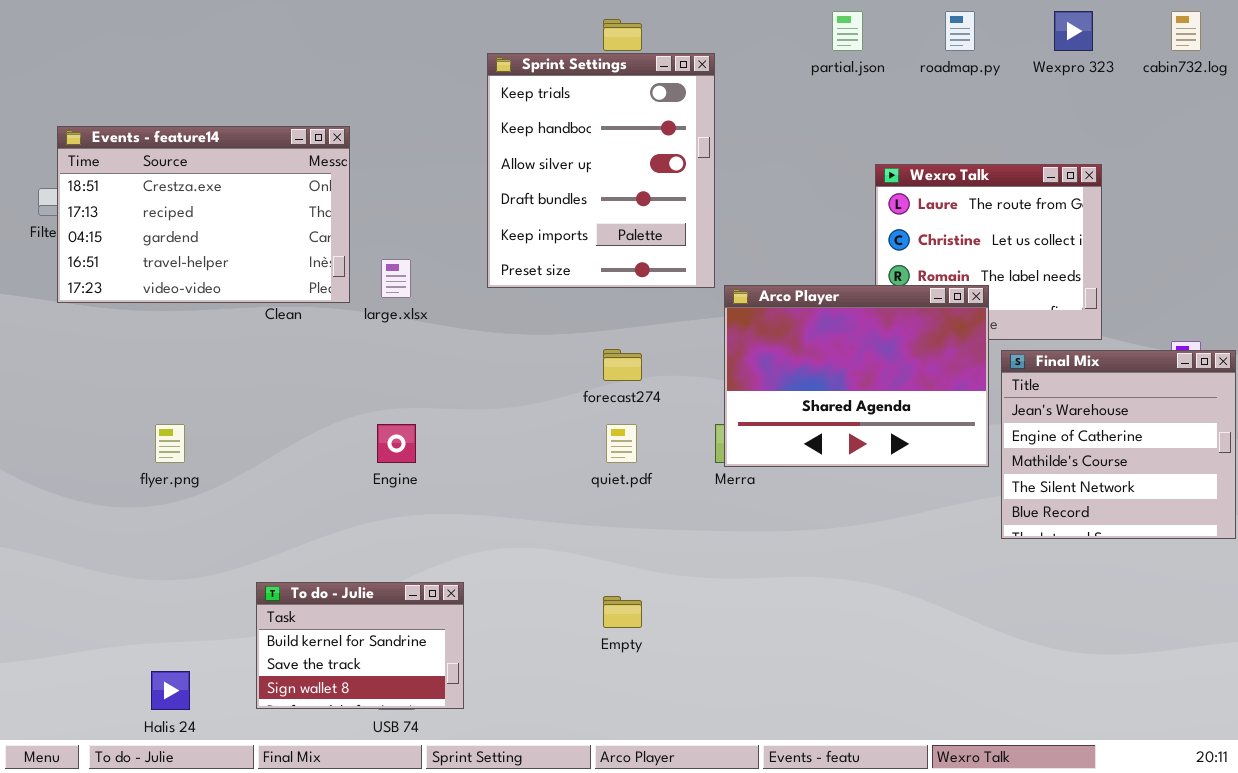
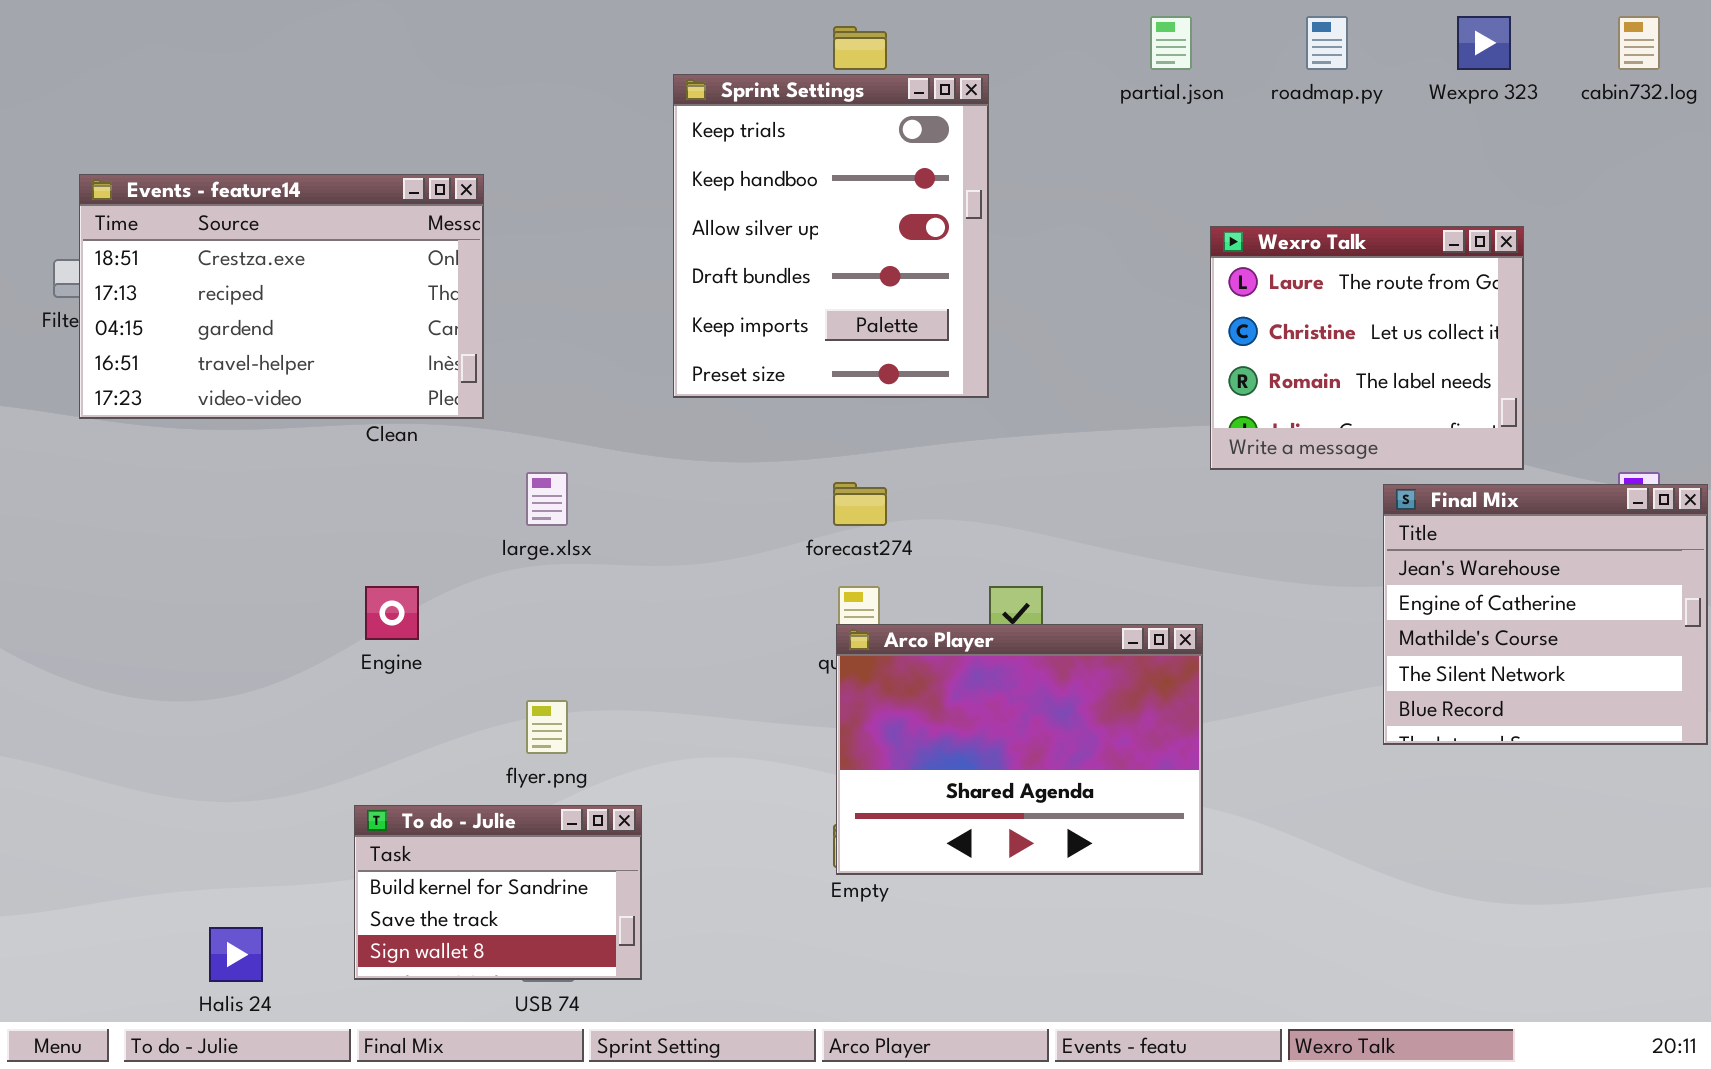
large.xlsx: [381,259,411,298] -> [526,472,568,526], moved
Arco Player: [724,285,989,467] -> [836,624,1203,875], moved
flyer.png: [155,424,185,463] -> [526,700,568,754], moved
Engine: [377,424,416,463] -> [365,586,419,640], moved

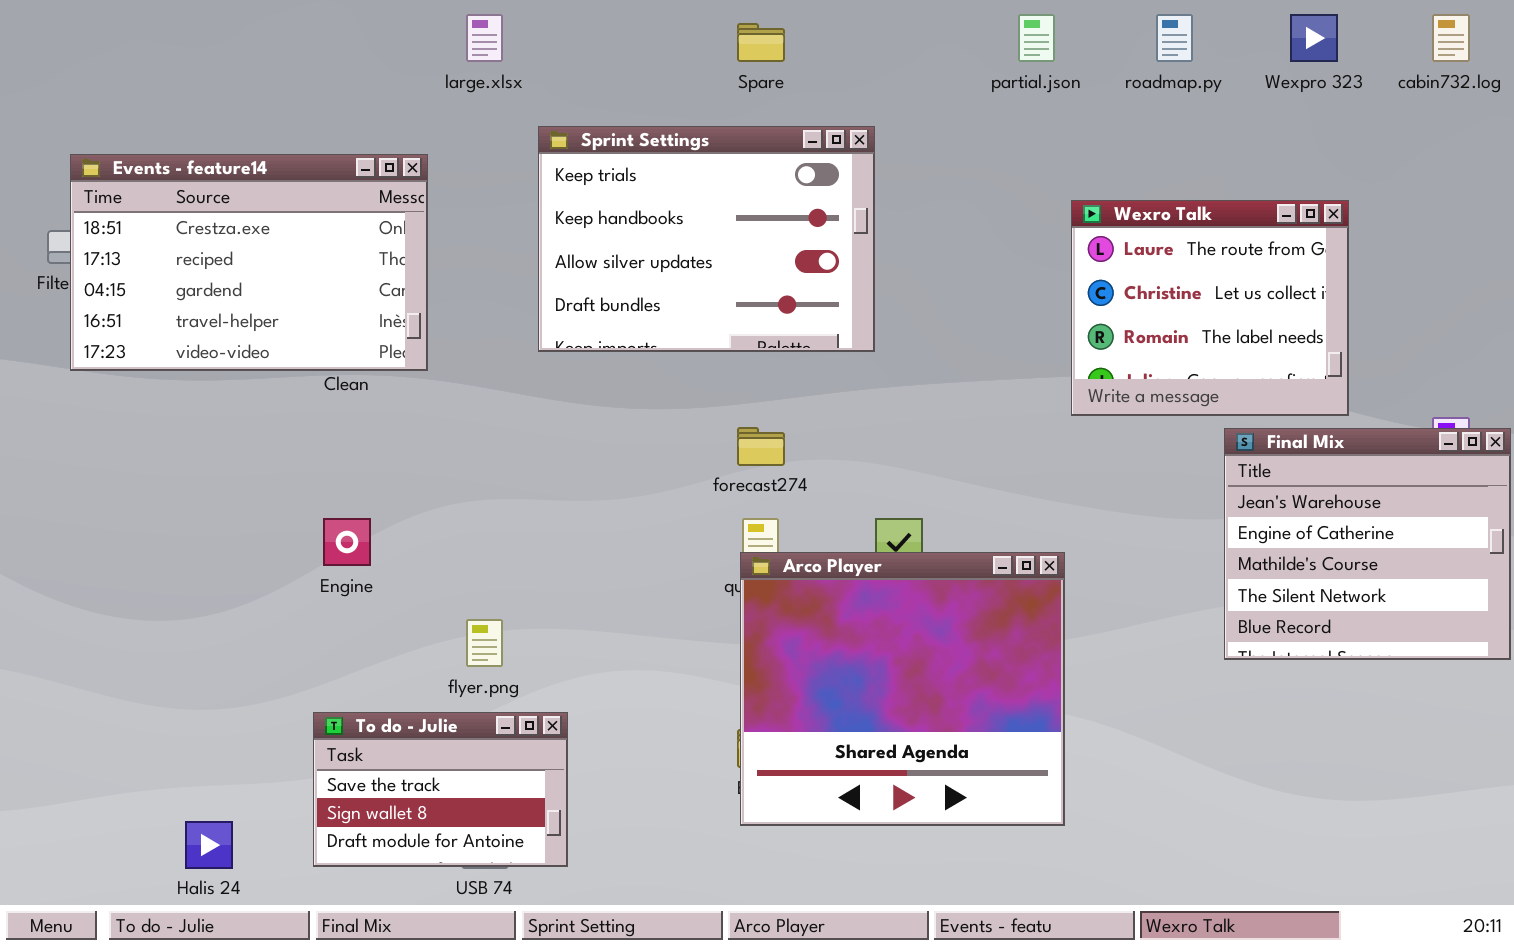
Sprint Settings: [673,74,989,398] -> [538,126,875,352], resized
large.xlsx: [526,472,568,526] -> [466,14,503,62], moved
Arco Player: [836,624,1203,875] -> [740,552,1065,826], resized
To do - Julie: [354,805,642,980] -> [313,712,568,867], scrolled down 1 row

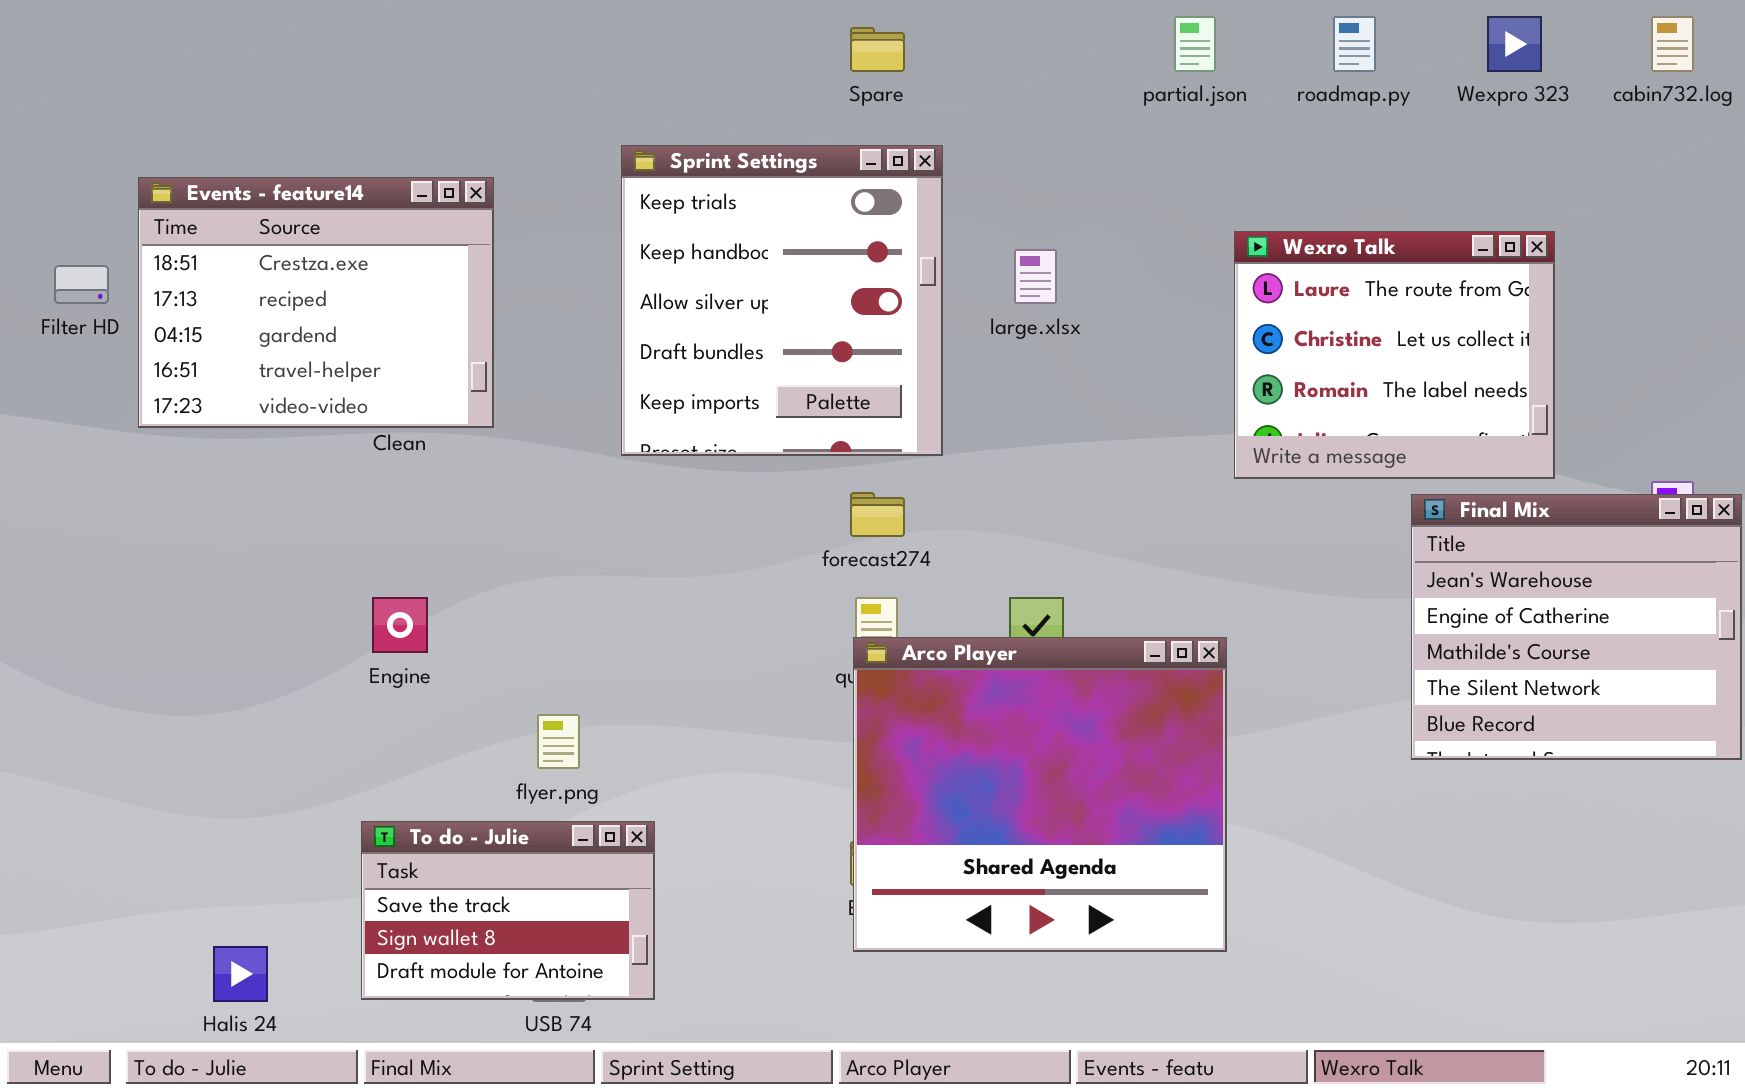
large.xlsx: [466,14,503,62] -> [1014,249,1057,304], moved
Sprint Settings: [538,126,875,352] -> [621,145,943,456], resized
Events - feature14: [70,154,428,371] -> [138,177,494,428], resized

